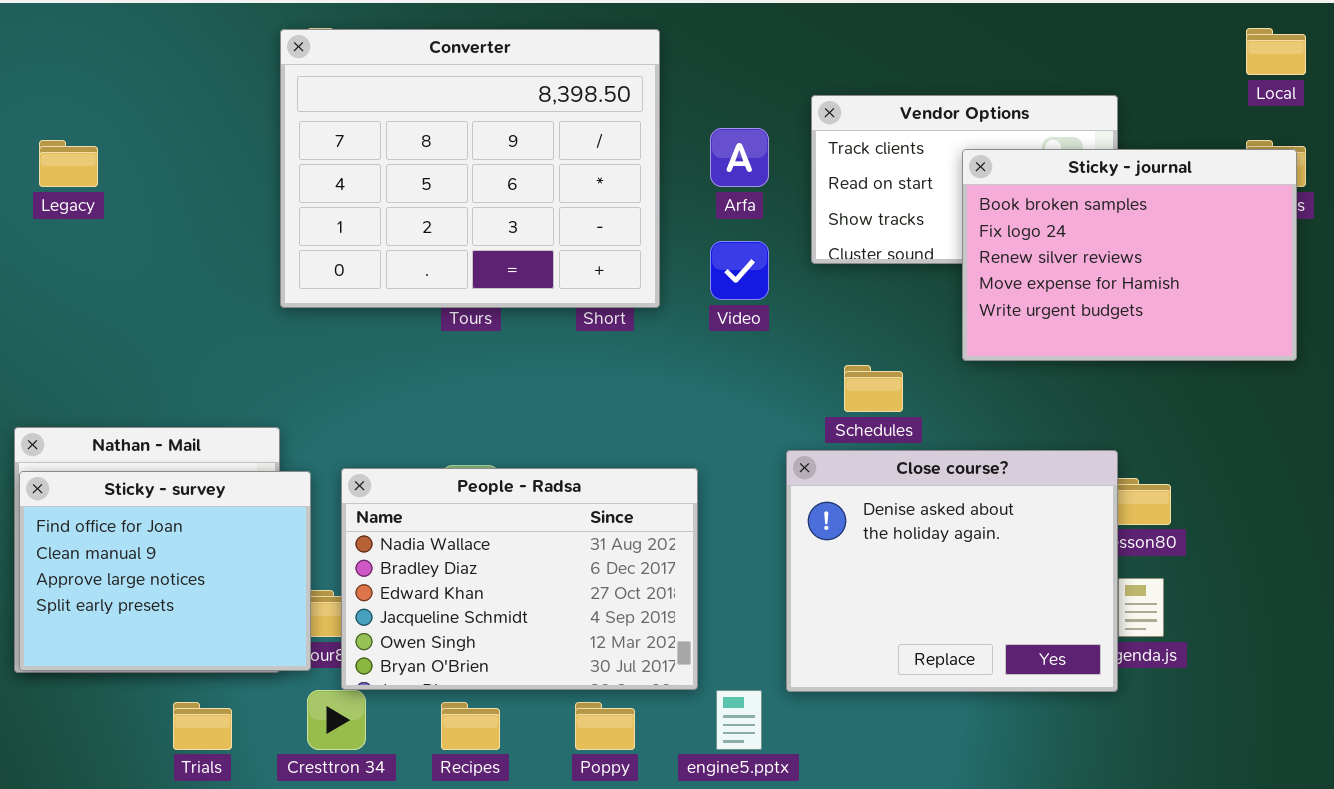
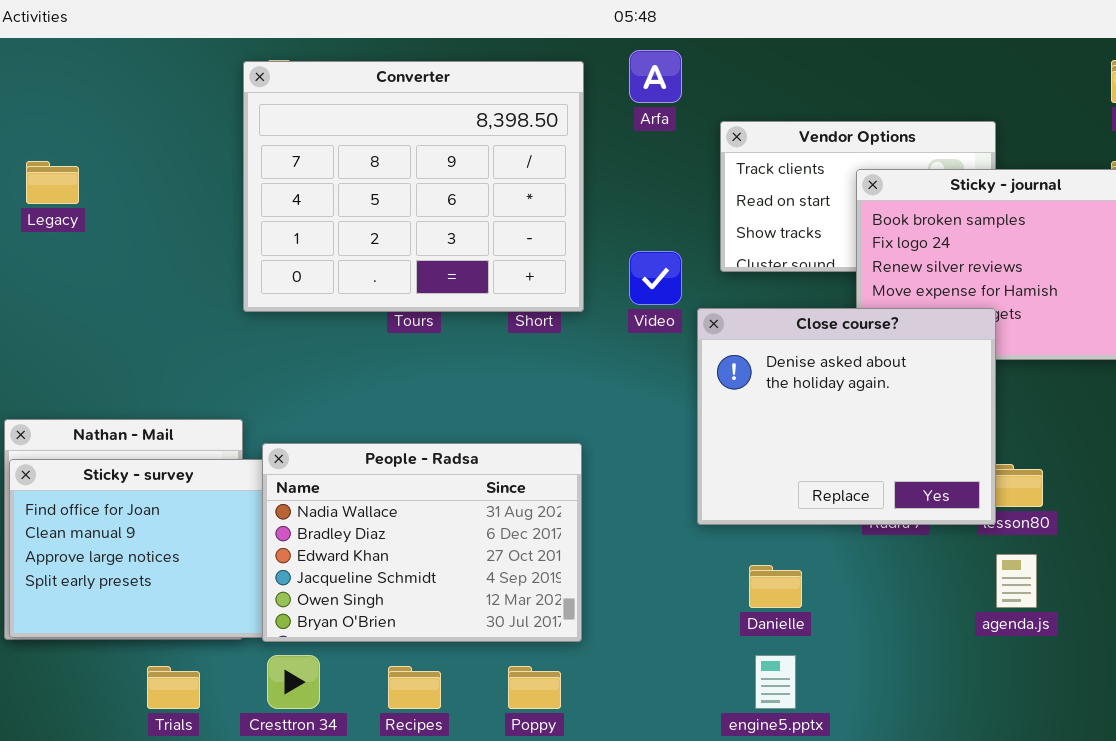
Arfa: [710,128,769,187] -> [629,50,682,103], moved
Close course?: [786,450,1118,692] -> [697,308,996,525], moved
People - Radsa: [341,468,698,690] -> [262,443,582,642], moved
engine5.pptx: [716,690,762,750] -> [755,655,796,709], moved

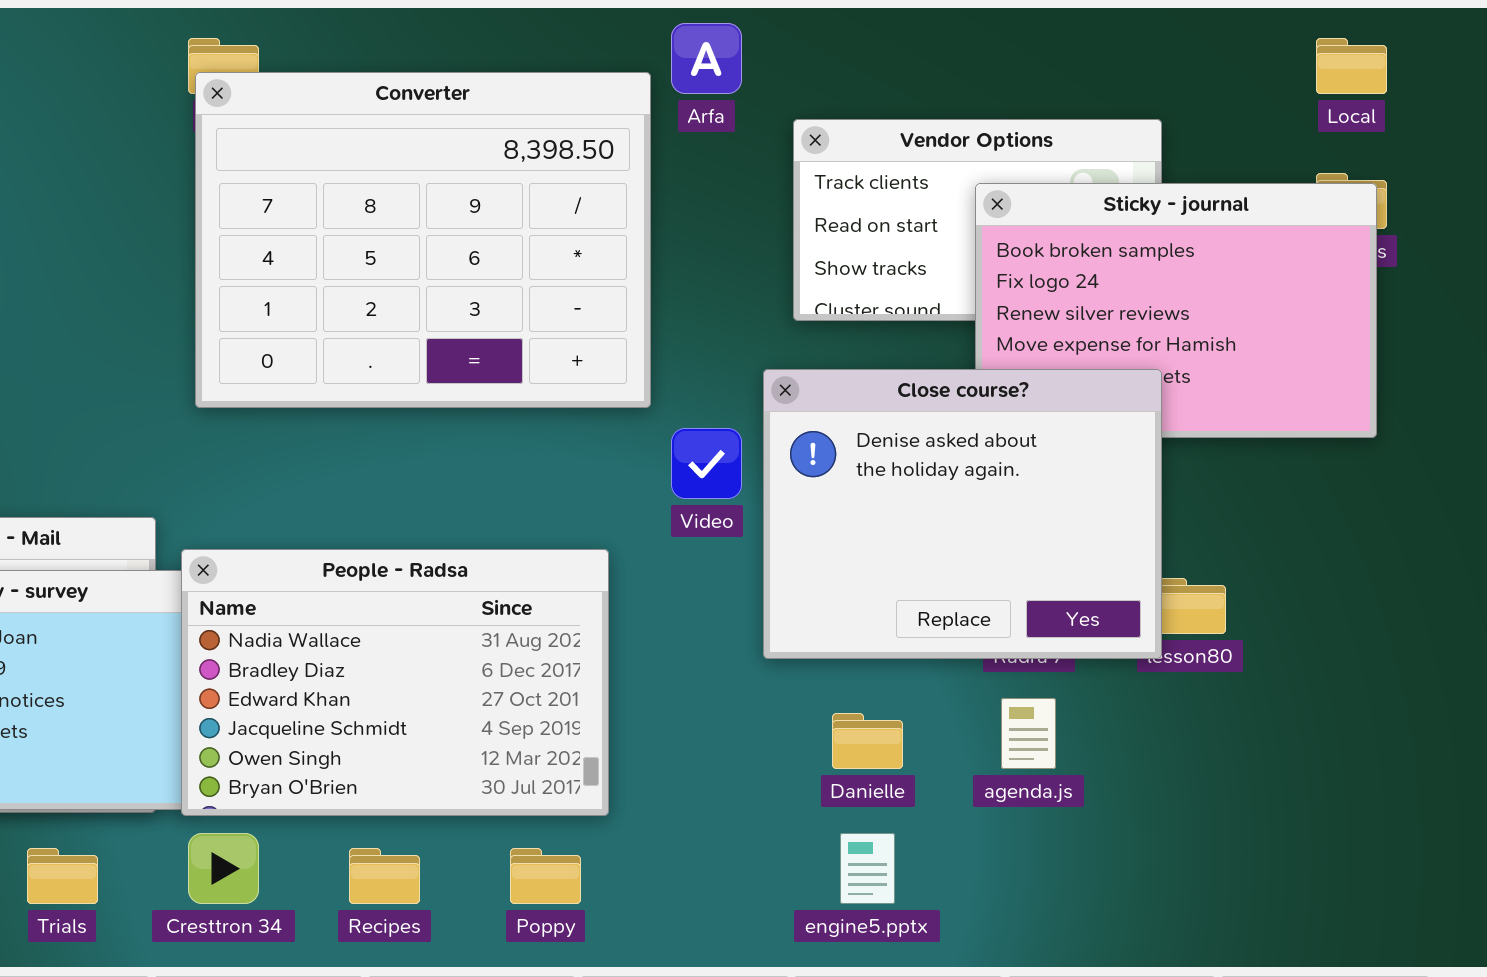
Converter: [243,61,584,312] -> [195,72,651,408], moved
Video: [629,251,682,305] -> [671,428,742,499], moved
agenda.js: [996,554,1037,608] -> [1001,698,1056,769], moved

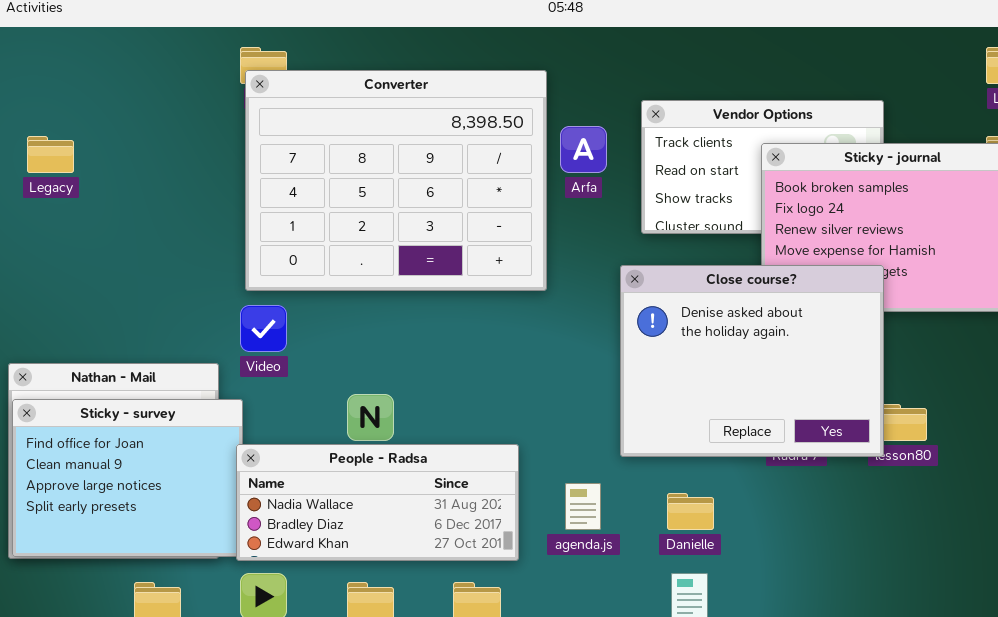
Arfa: [671,23,742,94] -> [560,126,607,173], moved
Video: [671,428,742,499] -> [240,305,287,352], moved
People - Radsa: [181,549,609,816] -> [236,444,519,561], resized
agenda.js: [1001,698,1056,769] -> [565,483,601,530], moved

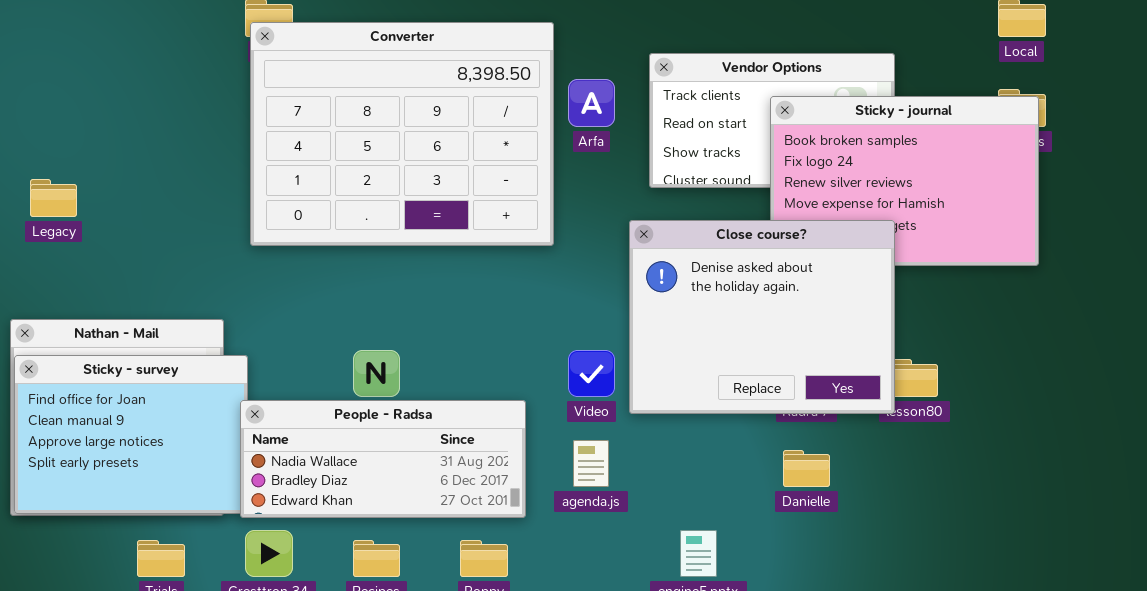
Legacy: [27,136,74,173] -> [30,179,77,217], moved
Video: [240,305,287,352] -> [568,350,615,397], moved
Danielle: [667,493,714,530] -> [783,450,830,487], moved

